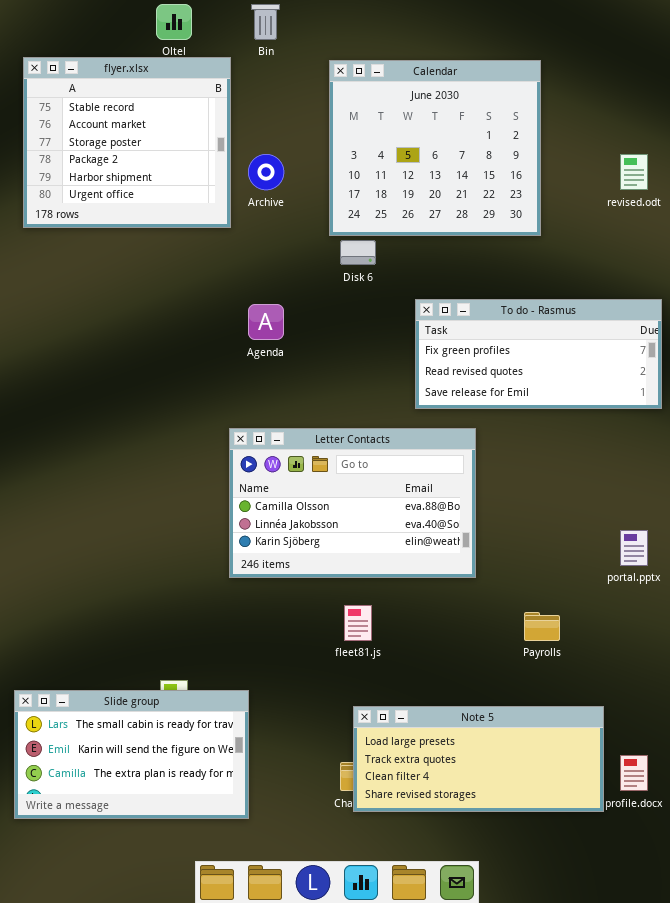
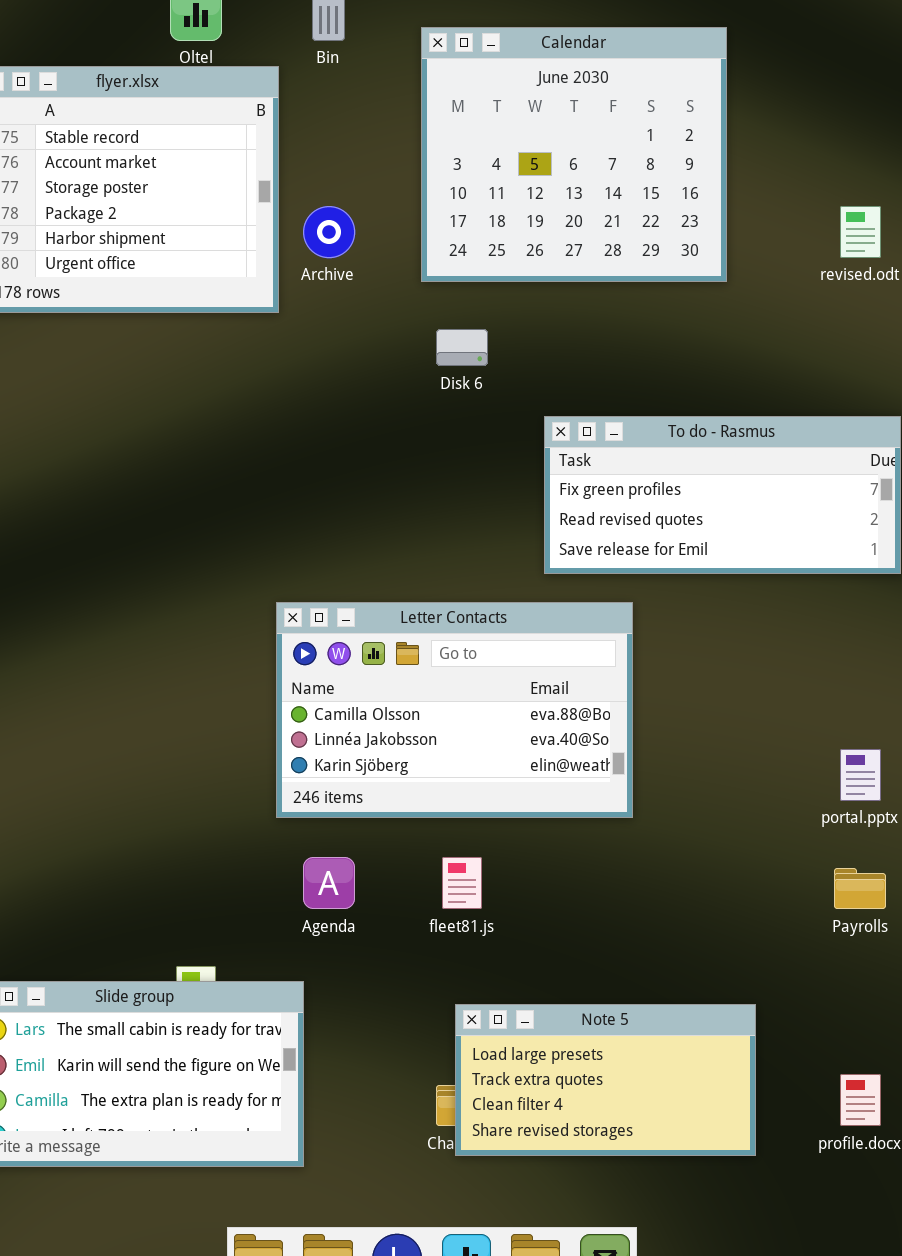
Calendar: [329,60,541,236] -> [421,27,727,282], moved
Agenda: [248,304,284,340] -> [303,857,355,909], moved
Payrolls: [524,612,560,641] -> [834,868,886,909], moved
Note 5: [353,706,604,812] -> [455,1004,756,1156], resized

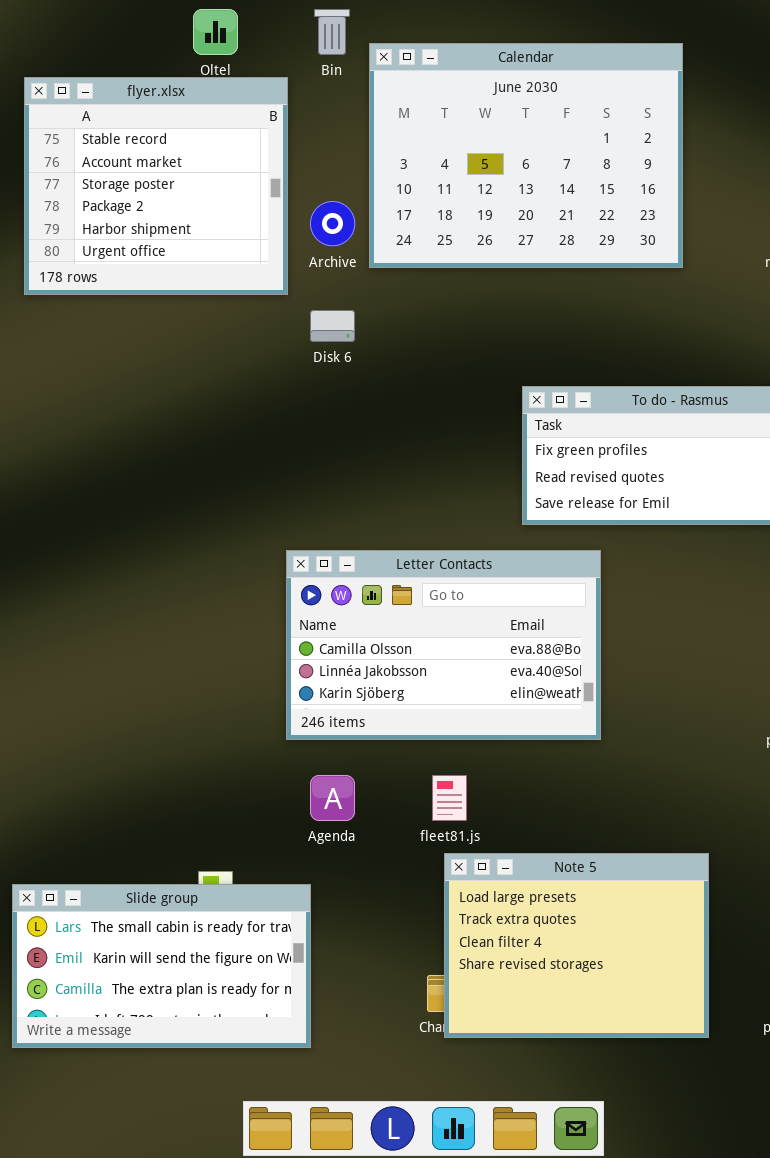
Calendar: [421,27,727,282] -> [369,43,683,268], resized
Disk 6: [436,329,488,366] -> [310,310,355,342], moved
Note 5: [455,1004,756,1156] -> [444,853,709,1038], resized

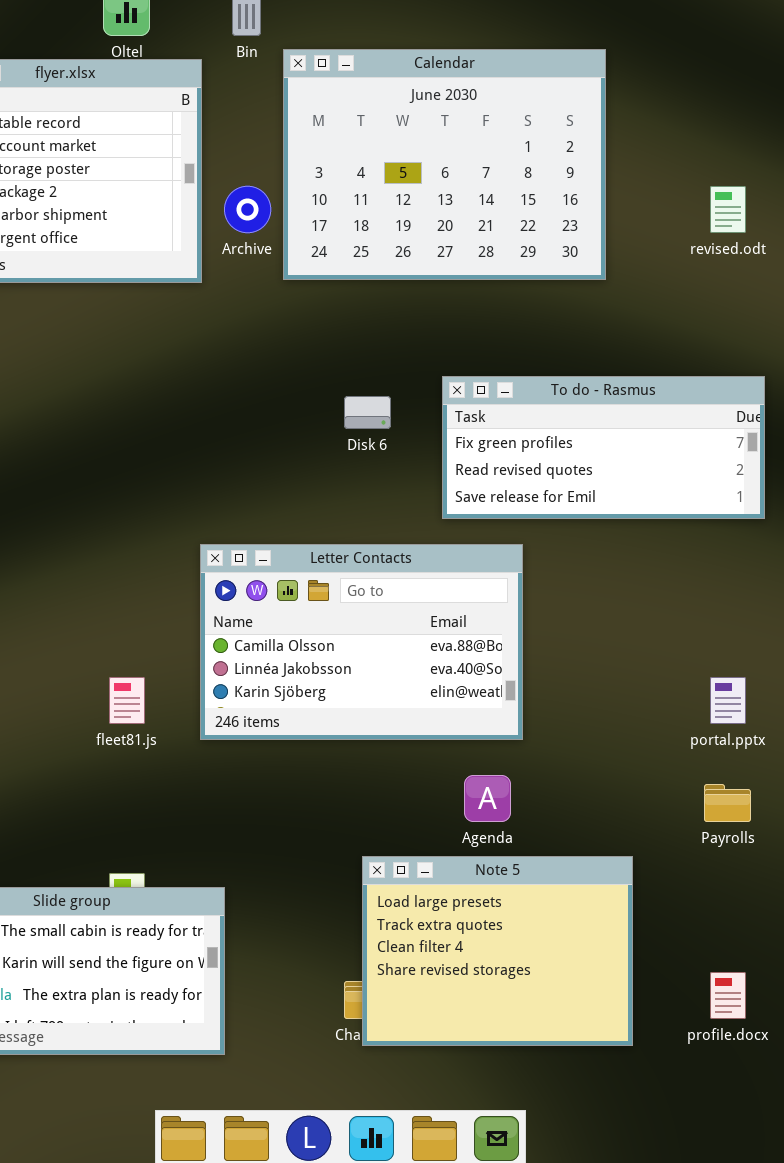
Calendar: [369,43,683,268] -> [283,49,606,280], moved
Disk 6: [310,310,355,342] -> [344,396,391,429], moved
Agenda: [310,775,355,821] -> [464,775,511,822], moved
fleet81.js: [432,775,467,821] -> [109,677,145,724], moved

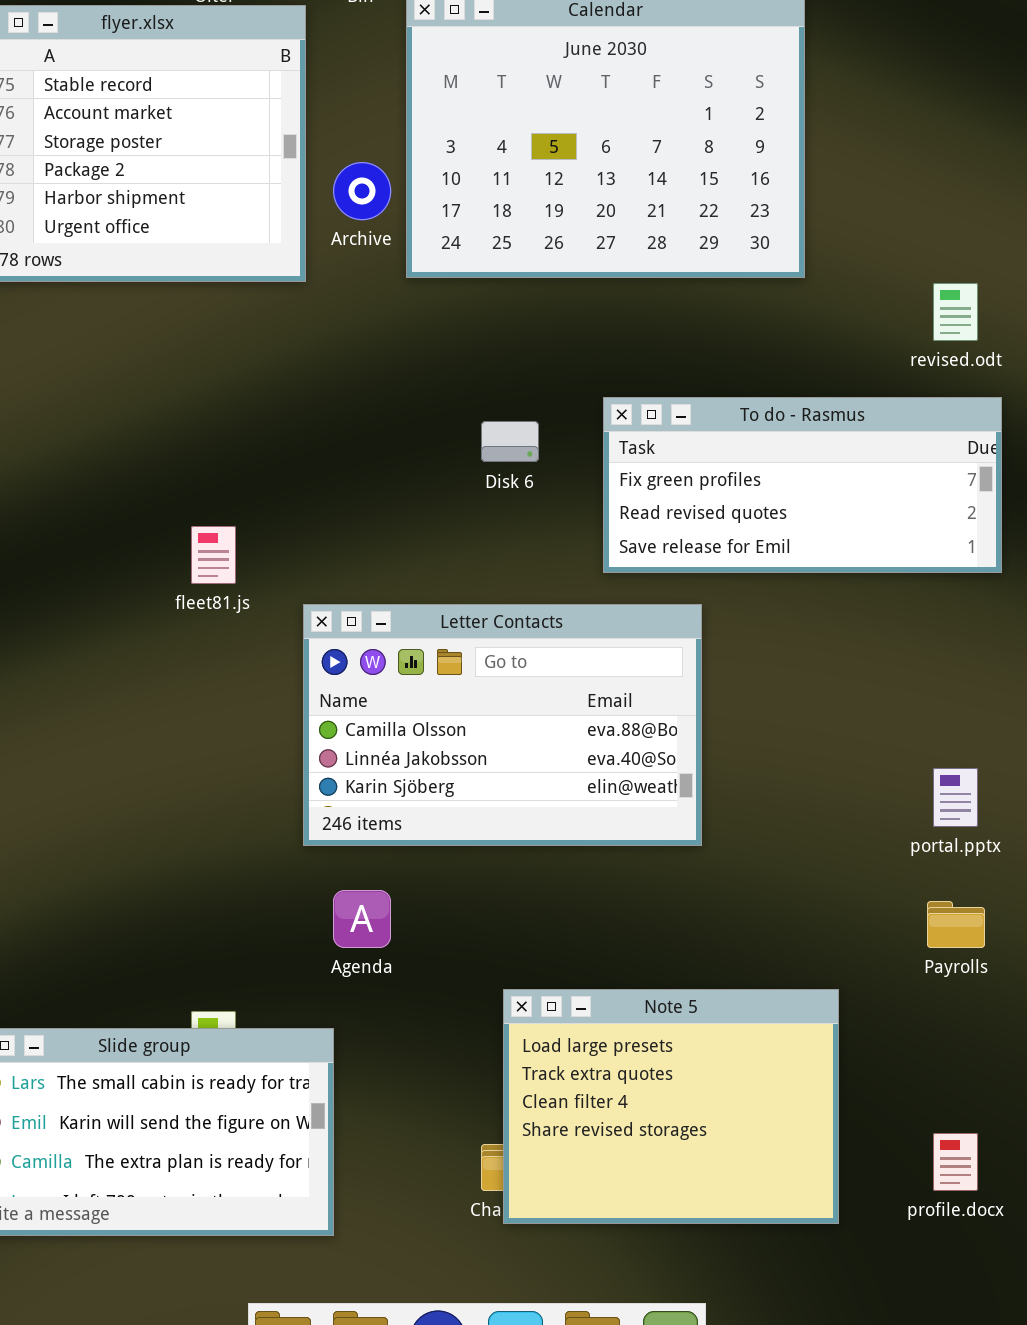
revised.odt: [710,186,746,233] -> [933,283,978,341], moved
fleet81.js: [109,677,145,724] -> [191,526,236,584], moved
Agenda: [464,775,511,822] -> [333,890,391,948], moved

